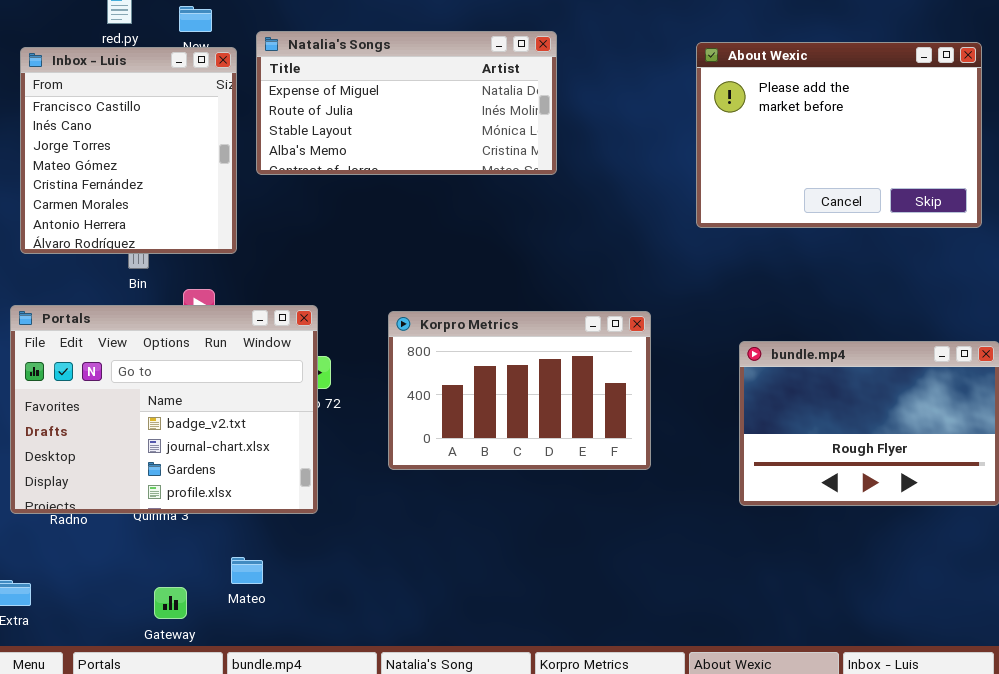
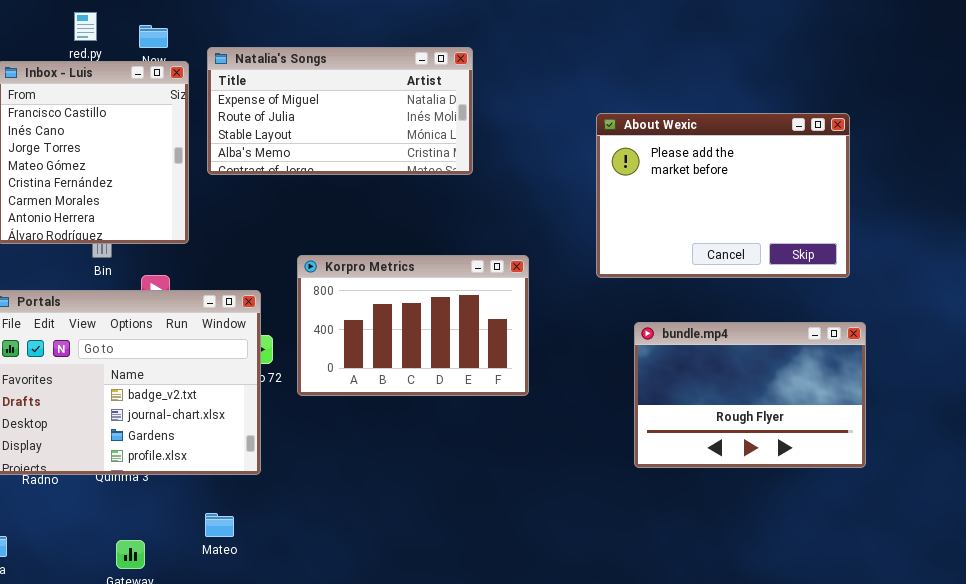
About Wexic: [696,42,982,228] -> [596,113,850,278], moved
Korpro Metrics: [388,311,651,470] -> [297,255,529,396], moved
Mateo: [231,557,263,584] -> [205,513,234,537], moved

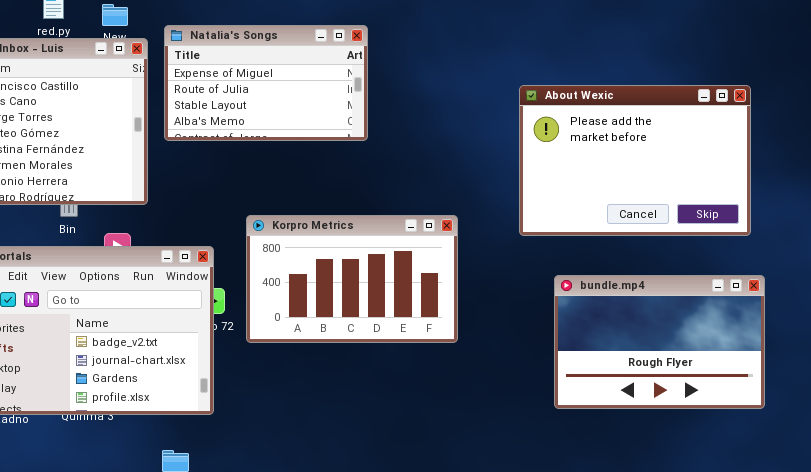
Natalia's Songs: [207,47,473,175] -> [164,25,368,141], resized

